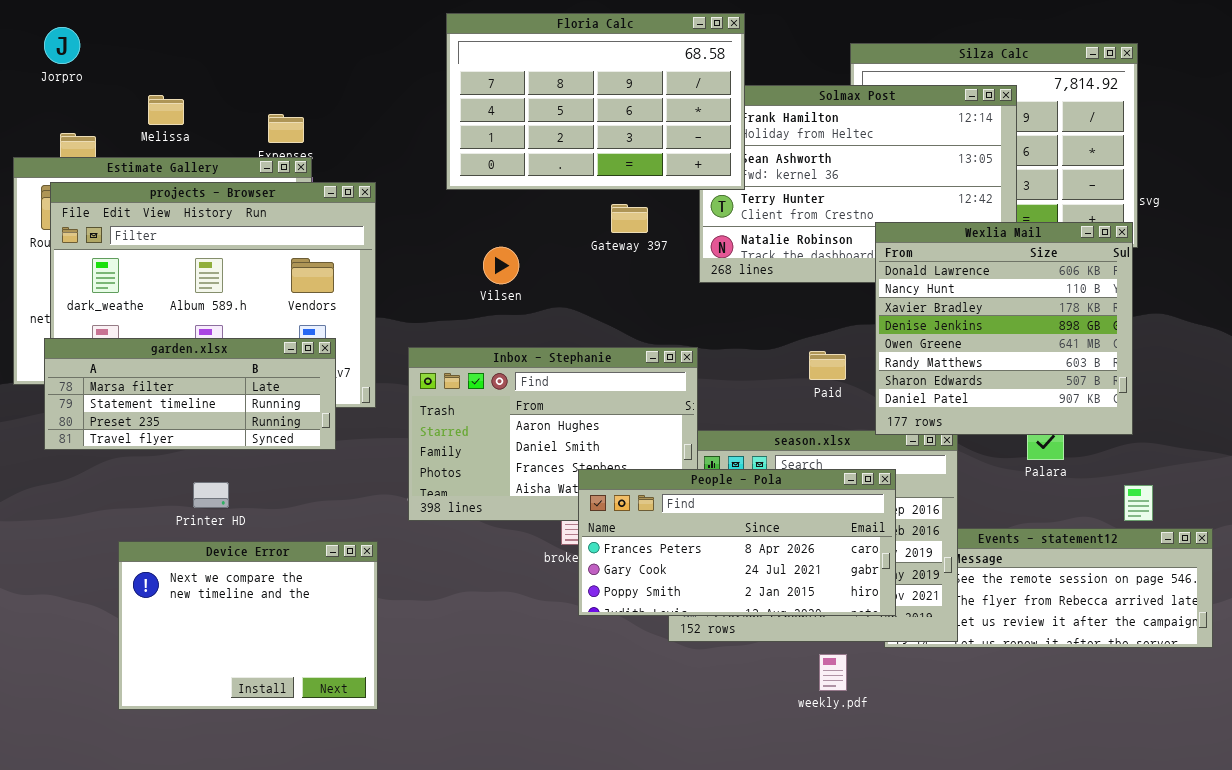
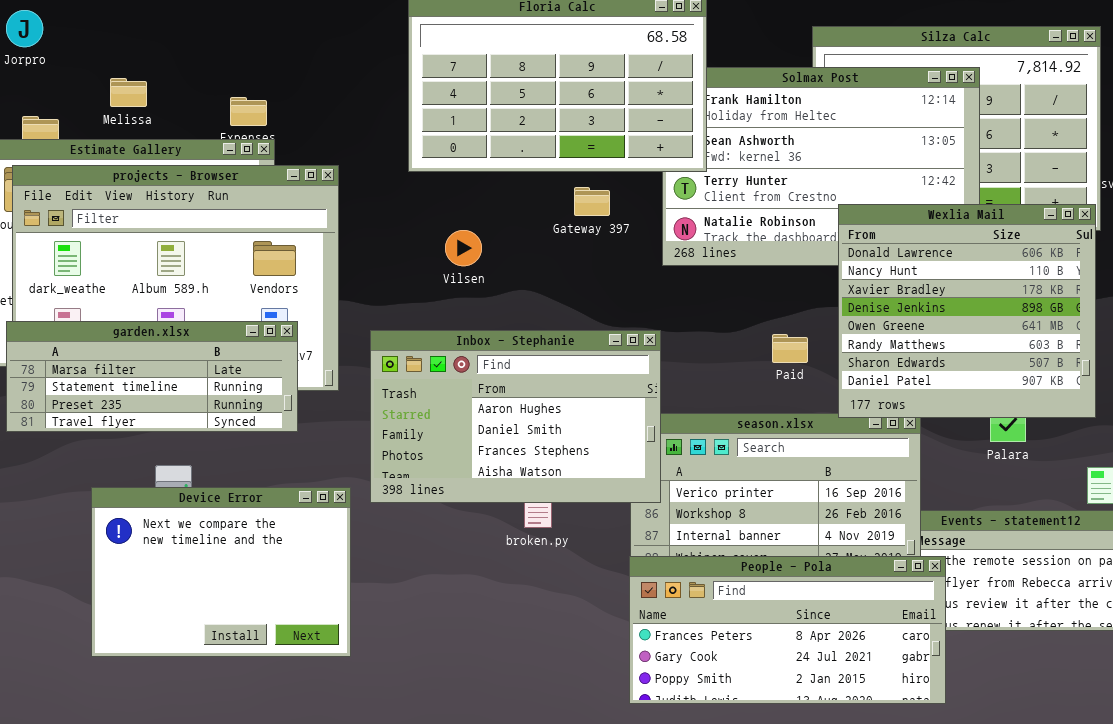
People - Pola: [578,469,896,616] -> [629,556,946,704], moved
Device Error: [118,541,378,710] -> [91,487,351,657], moved

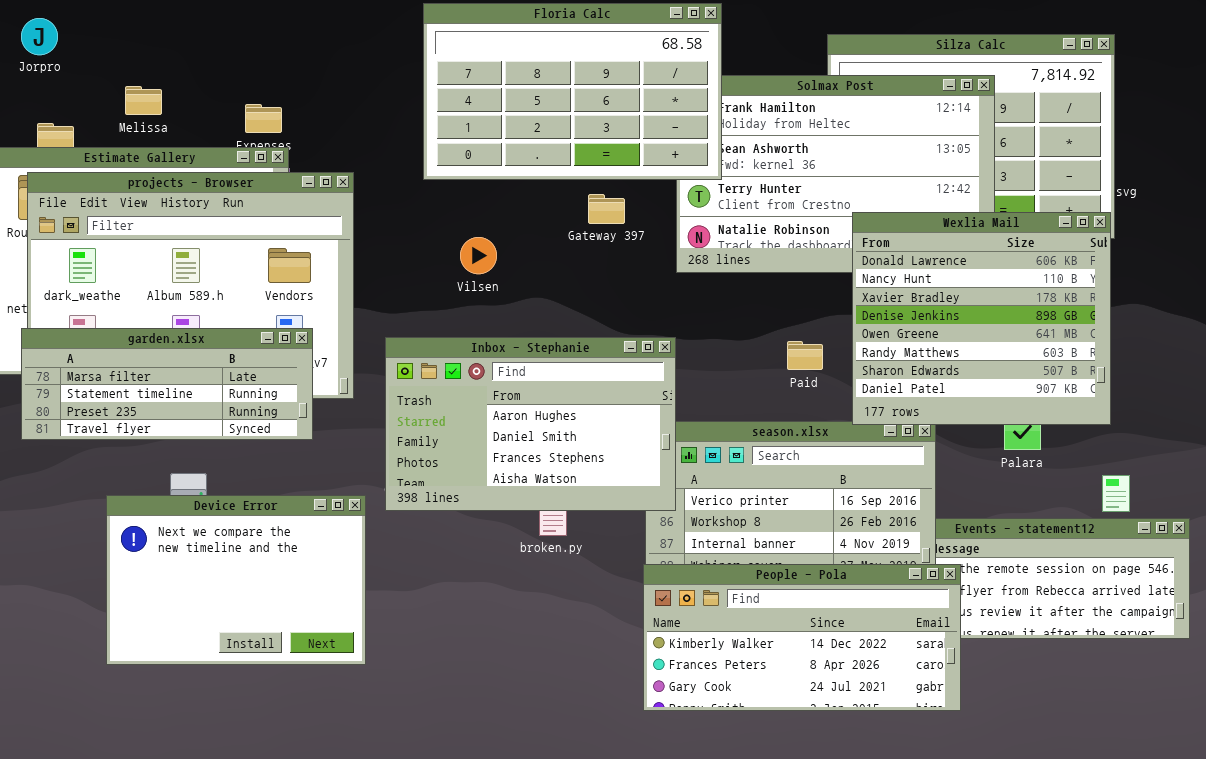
People - Pola: [629,556,946,704] -> [643,564,961,711], scrolled up 1 row

